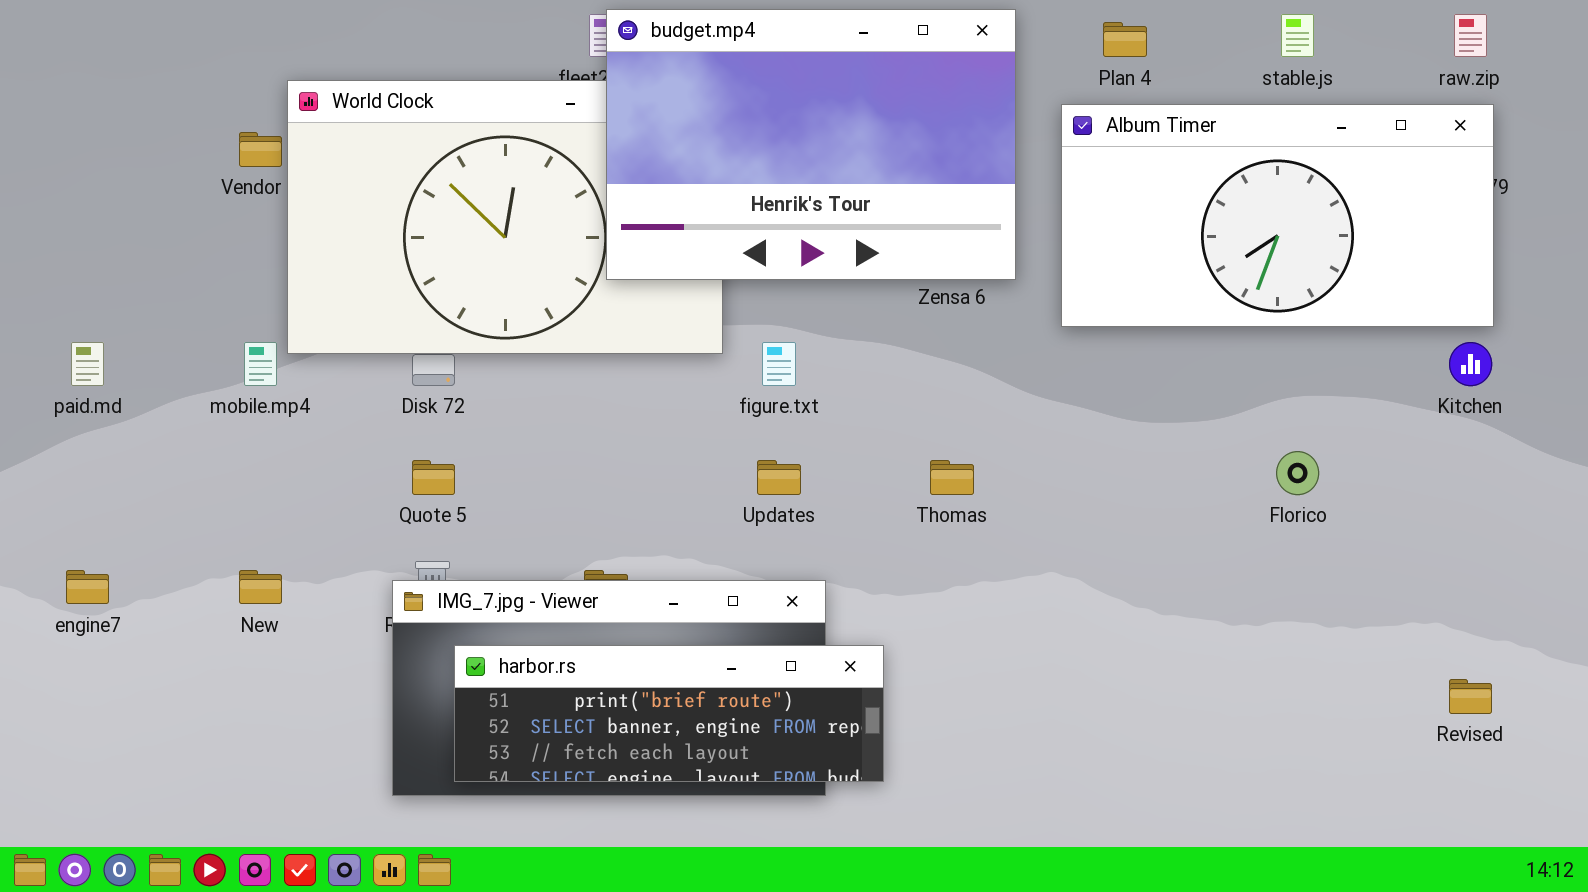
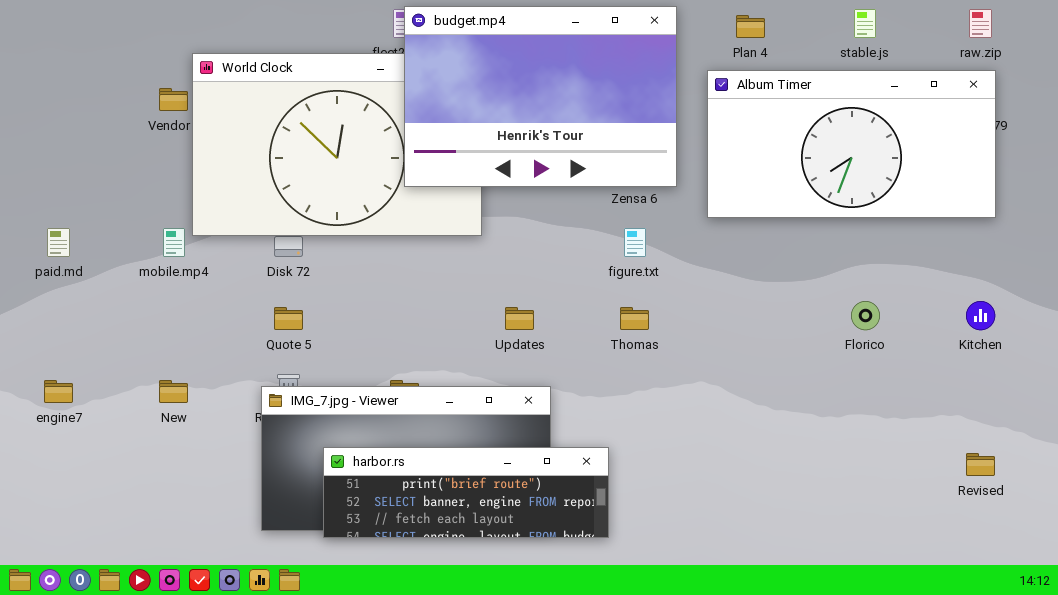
figure.txt: [762,342,796,386] -> [624,228,646,257], moved
Kitchen: [1449,342,1492,386] -> [966,301,995,330], moved
harbor.rs: [454,645,884,782] -> [323,447,609,538], moved

